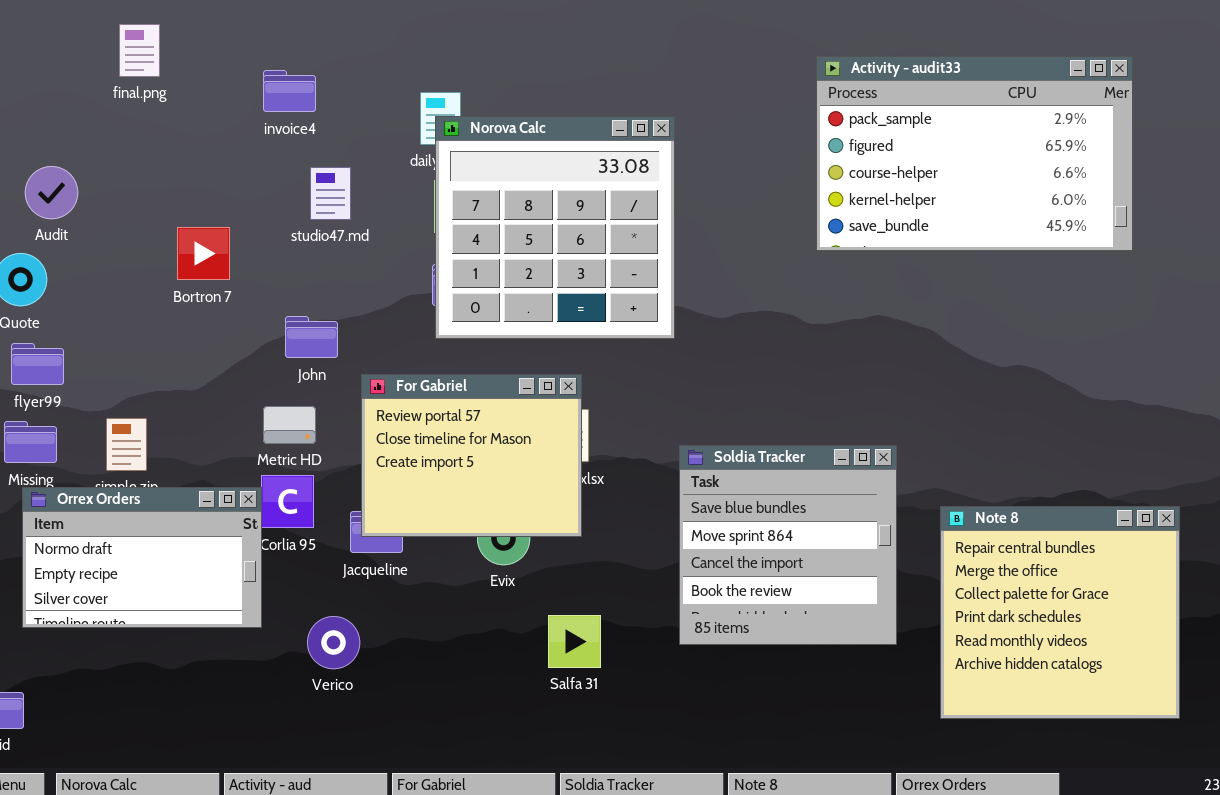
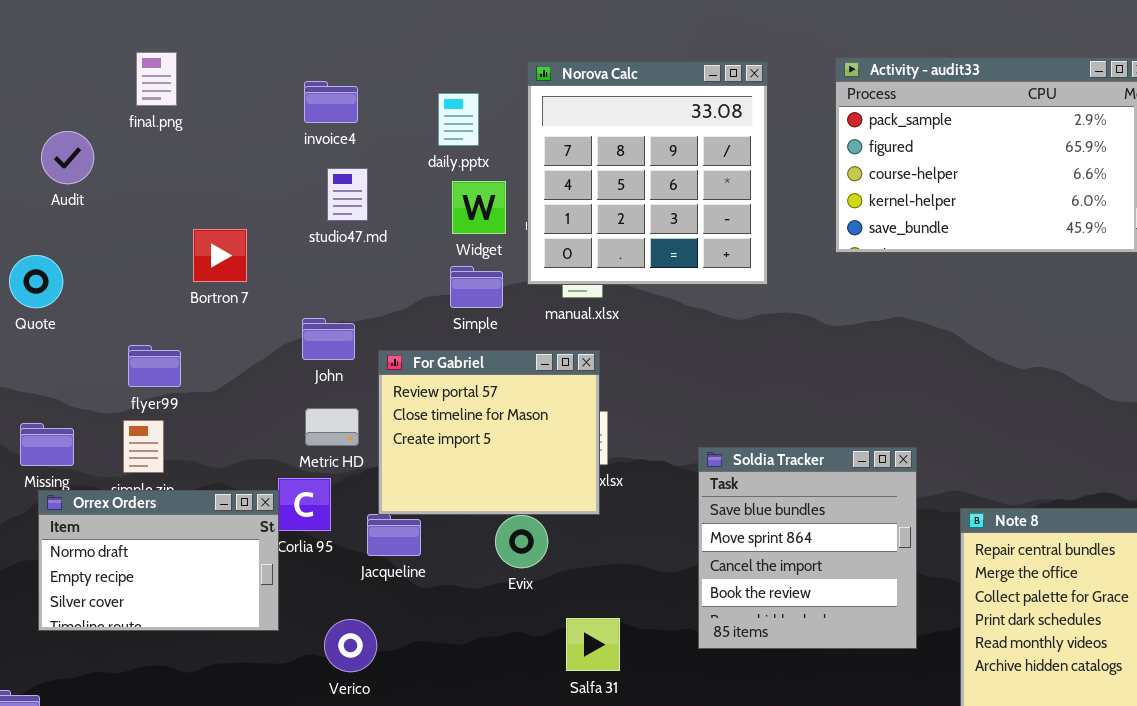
final.png: [119,24,160,77] -> [136,52,177,106], moved
invoice4: [263,70,316,112] -> [304,81,358,123], moved
Norova Calc: [435,116,675,339] -> [527,61,768,285], moved
Audit: [25,166,78,219] -> [41,131,94,184], moved
flyer99: [11,343,64,385] -> [128,345,181,387], moved
For Gabriel: [361,374,582,537] -> [378,350,600,515], moved
Metric HD: [263,406,316,444] -> [305,408,359,446], moved

